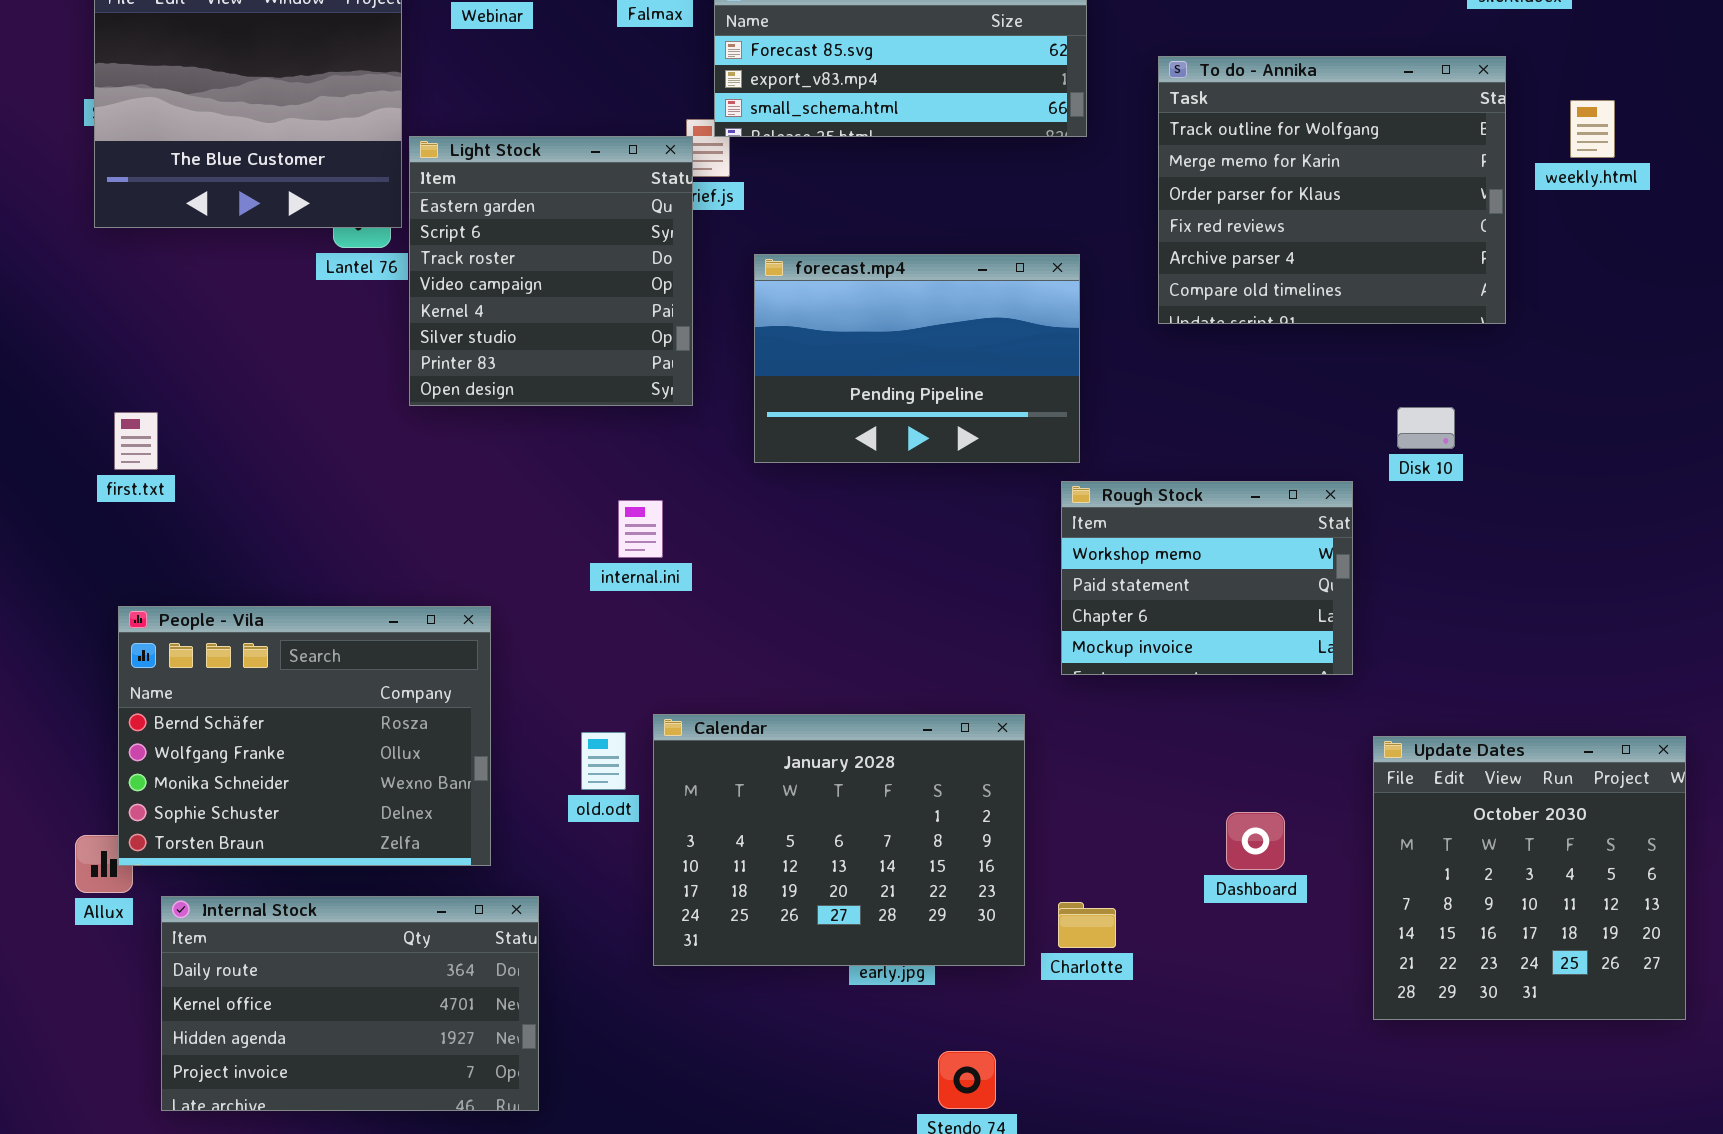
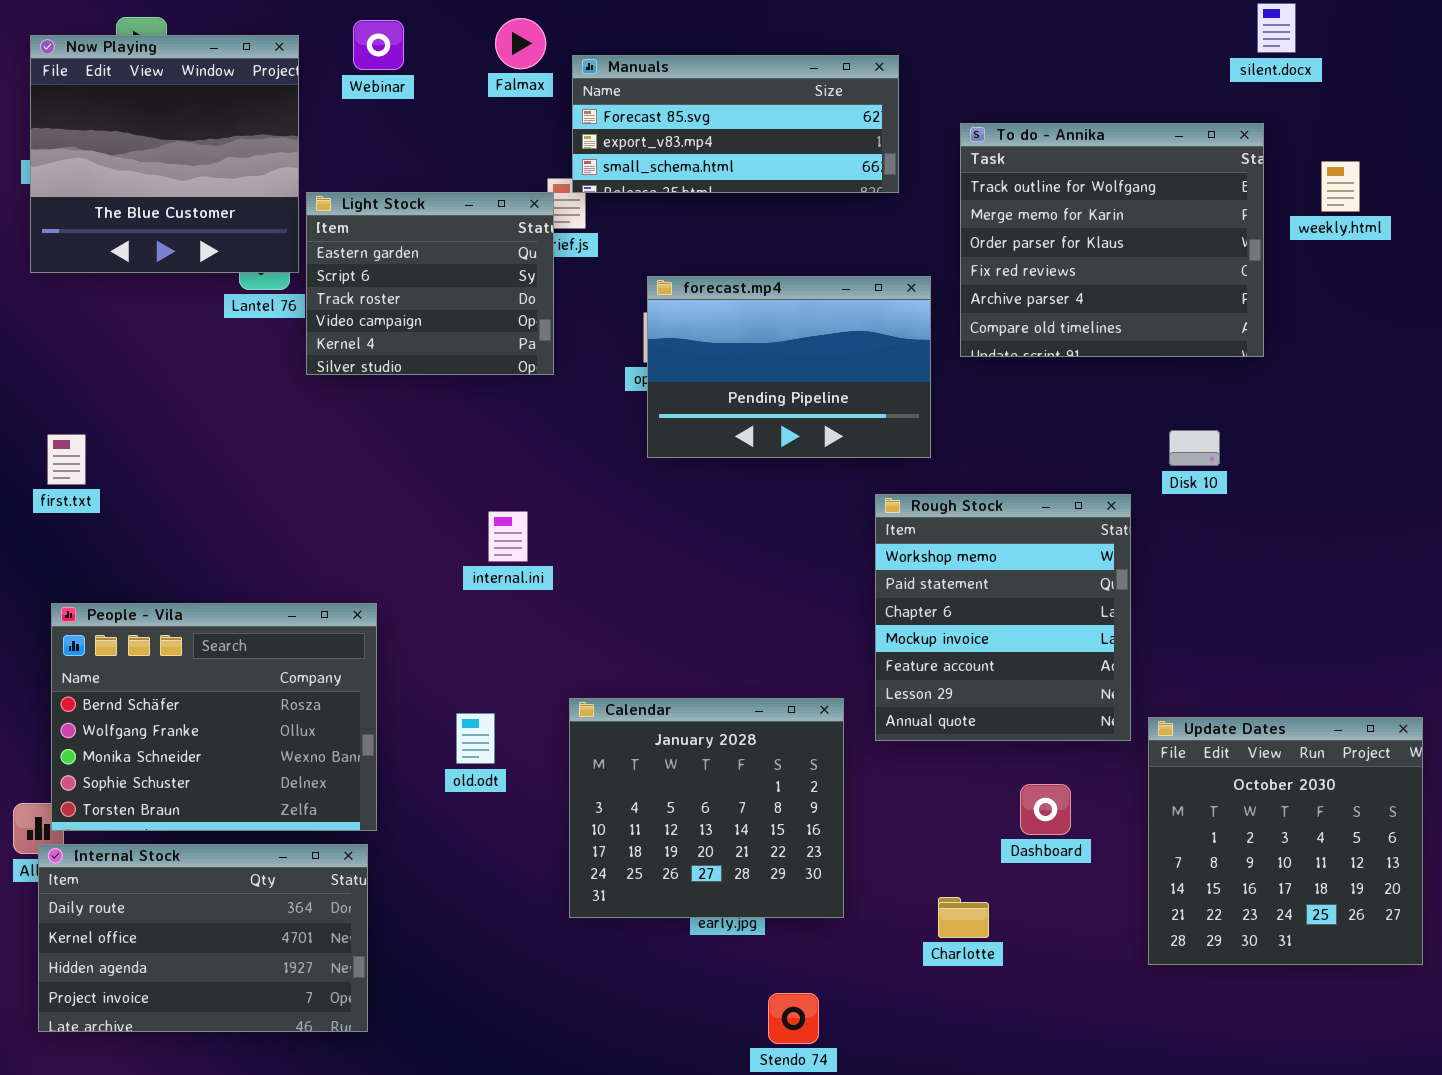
Light Stock: [409,136,693,406] -> [306,192,554,375], resized
forecast.mp4: [754,254,1080,463] -> [647,276,931,458], moved
Rough Stock: [1061,481,1353,675] -> [875,494,1131,741], resized
Calendar: [653,714,1025,966] -> [569,698,844,918], resized
Internal Stock: [161,896,539,1111] -> [38,844,368,1032], moved
Charlotte: [1058,902,1116,948] -> [938,897,989,938], moved

